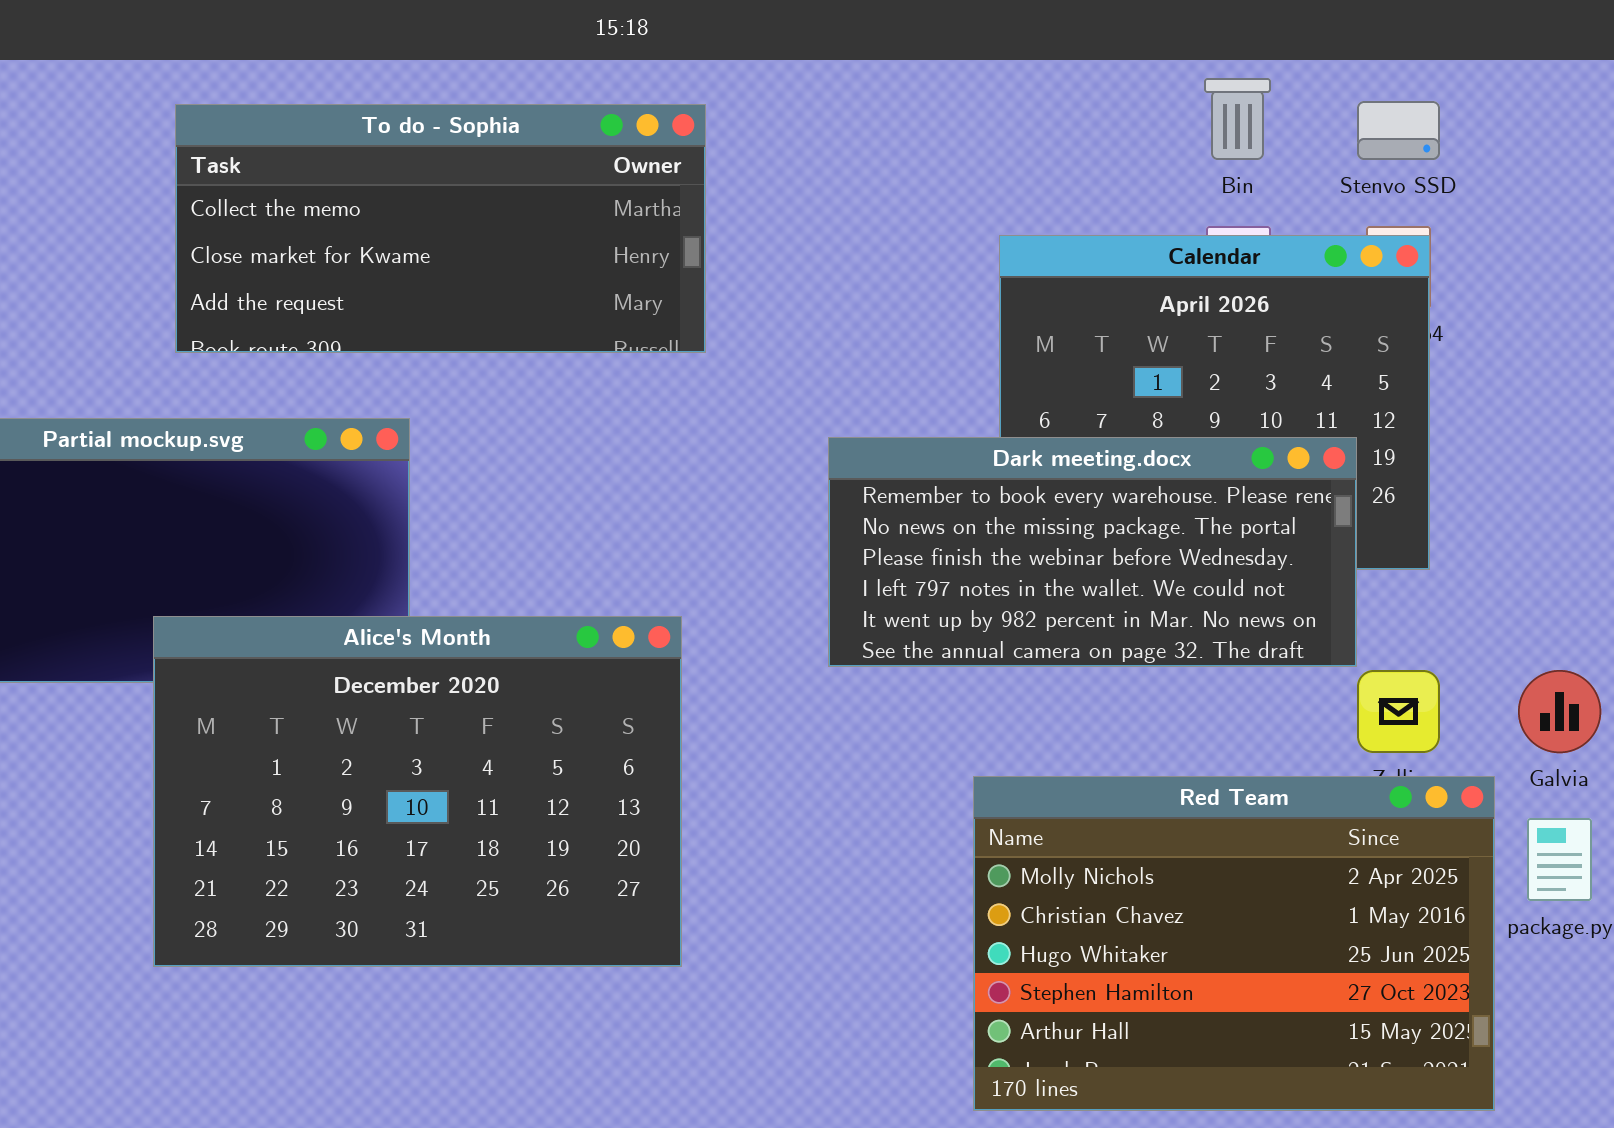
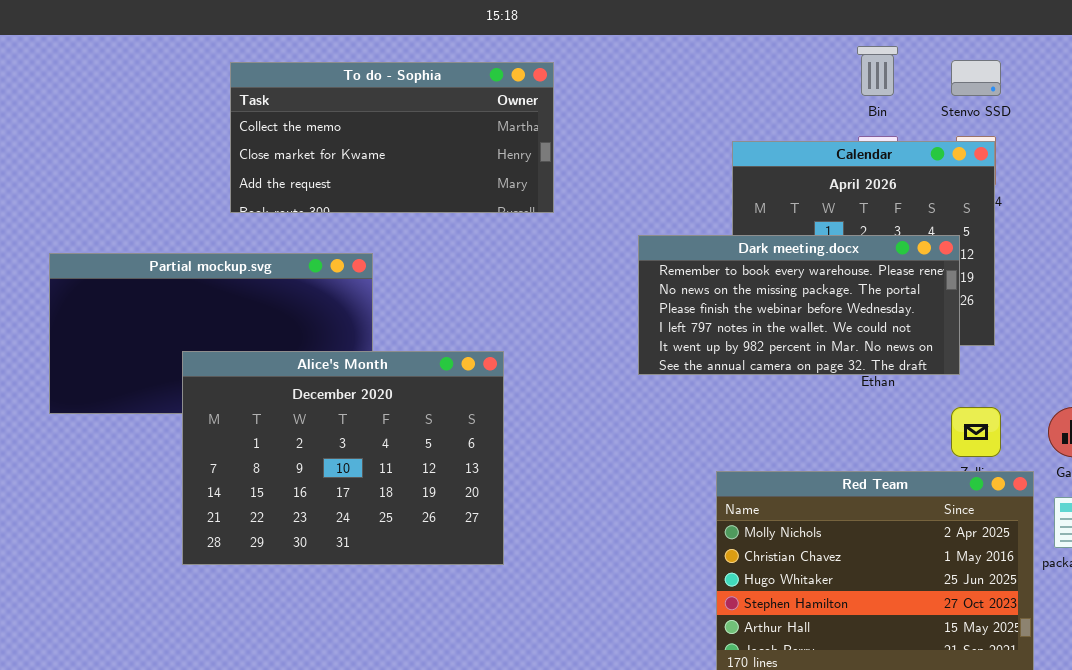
Dark meeting.docx: [828,437,1357,667] -> [638,235,960,375], moved
Alice's Month: [153,616,682,967] -> [182,351,504,565], moved

